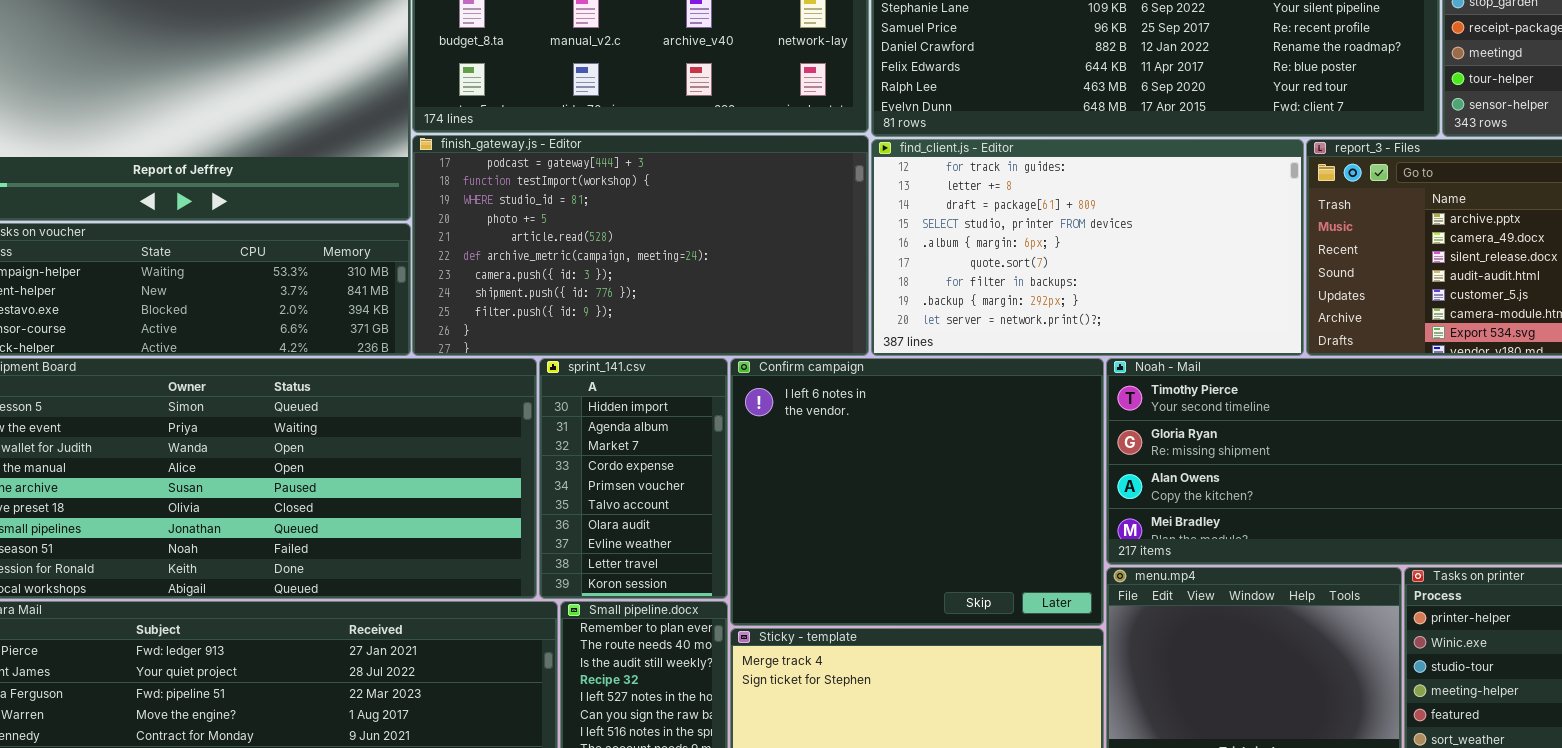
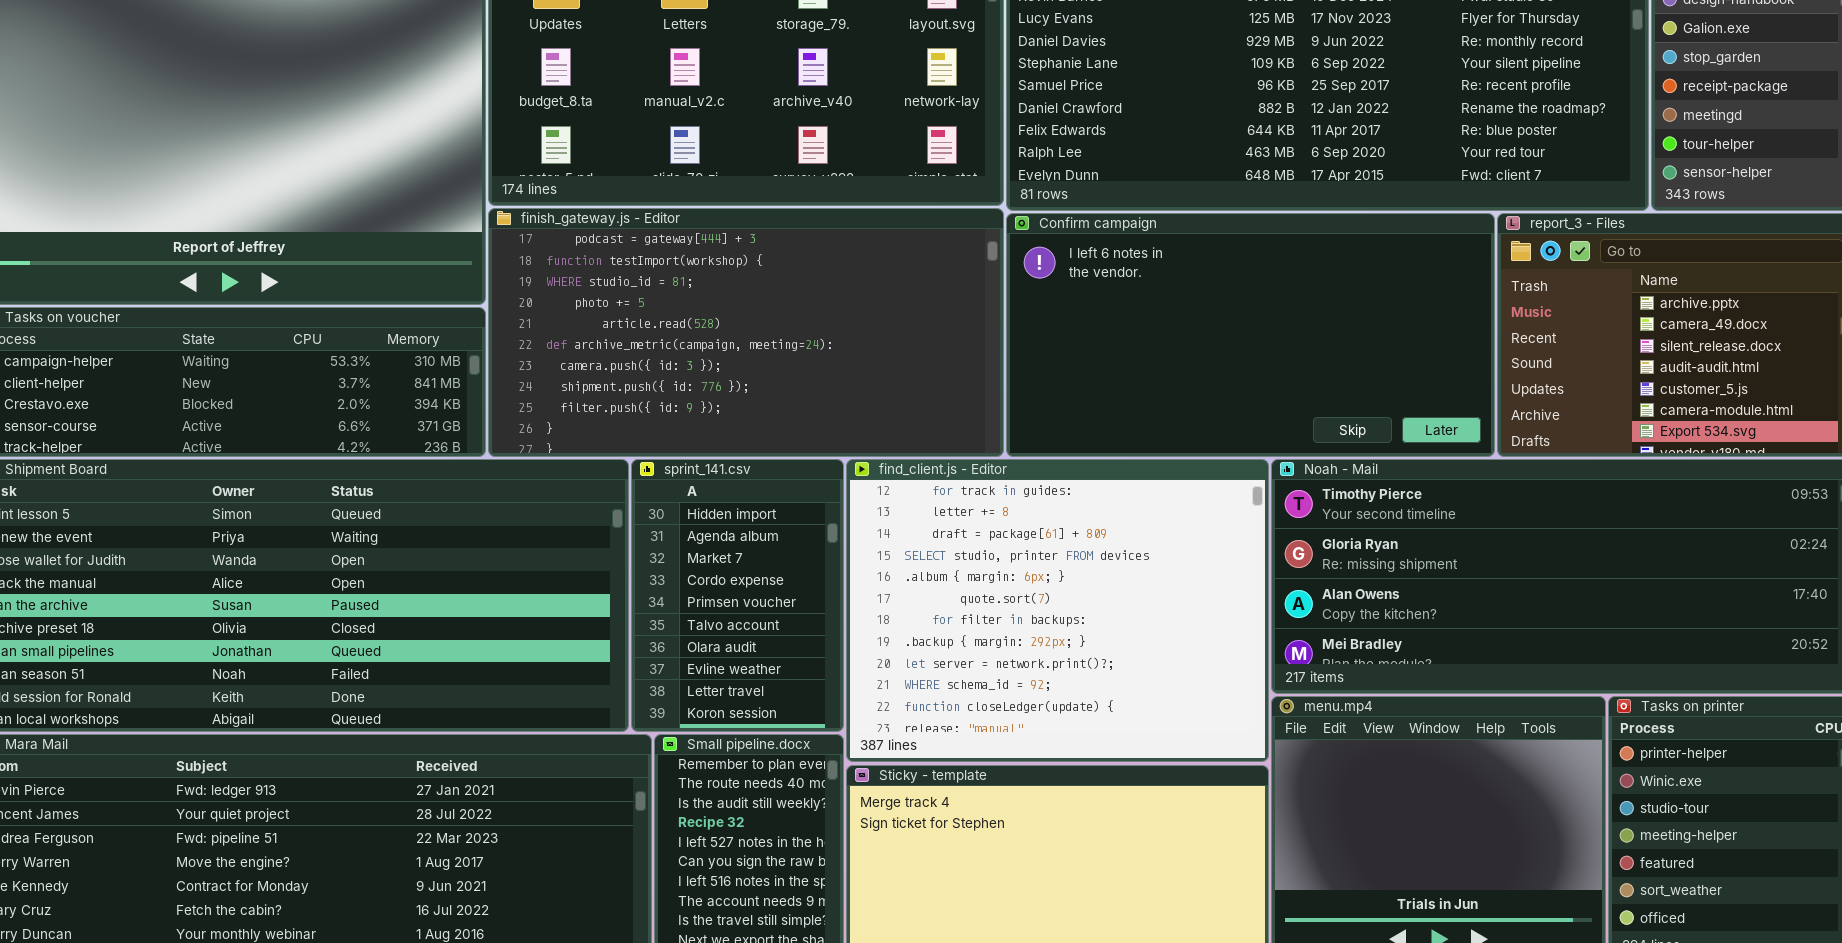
find_client.js - Editor: [871,139,1304,356] -> [846,459,1269,762], moved, resized
Confirm campaign: [730,358,1104,626] -> [1006,213,1495,457], moved, resized

